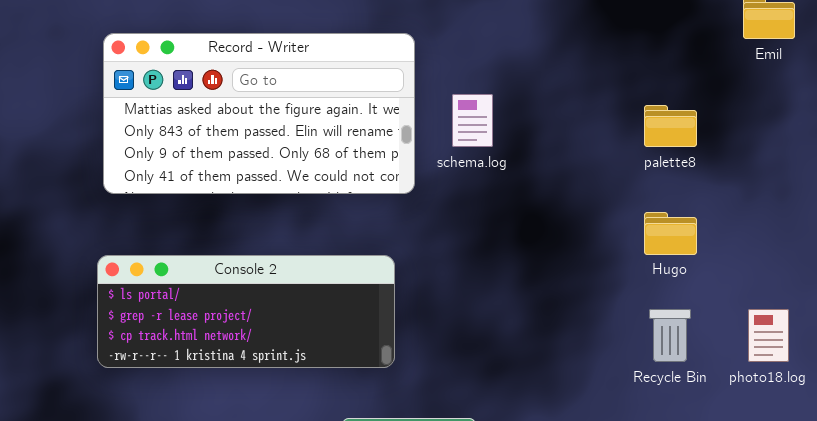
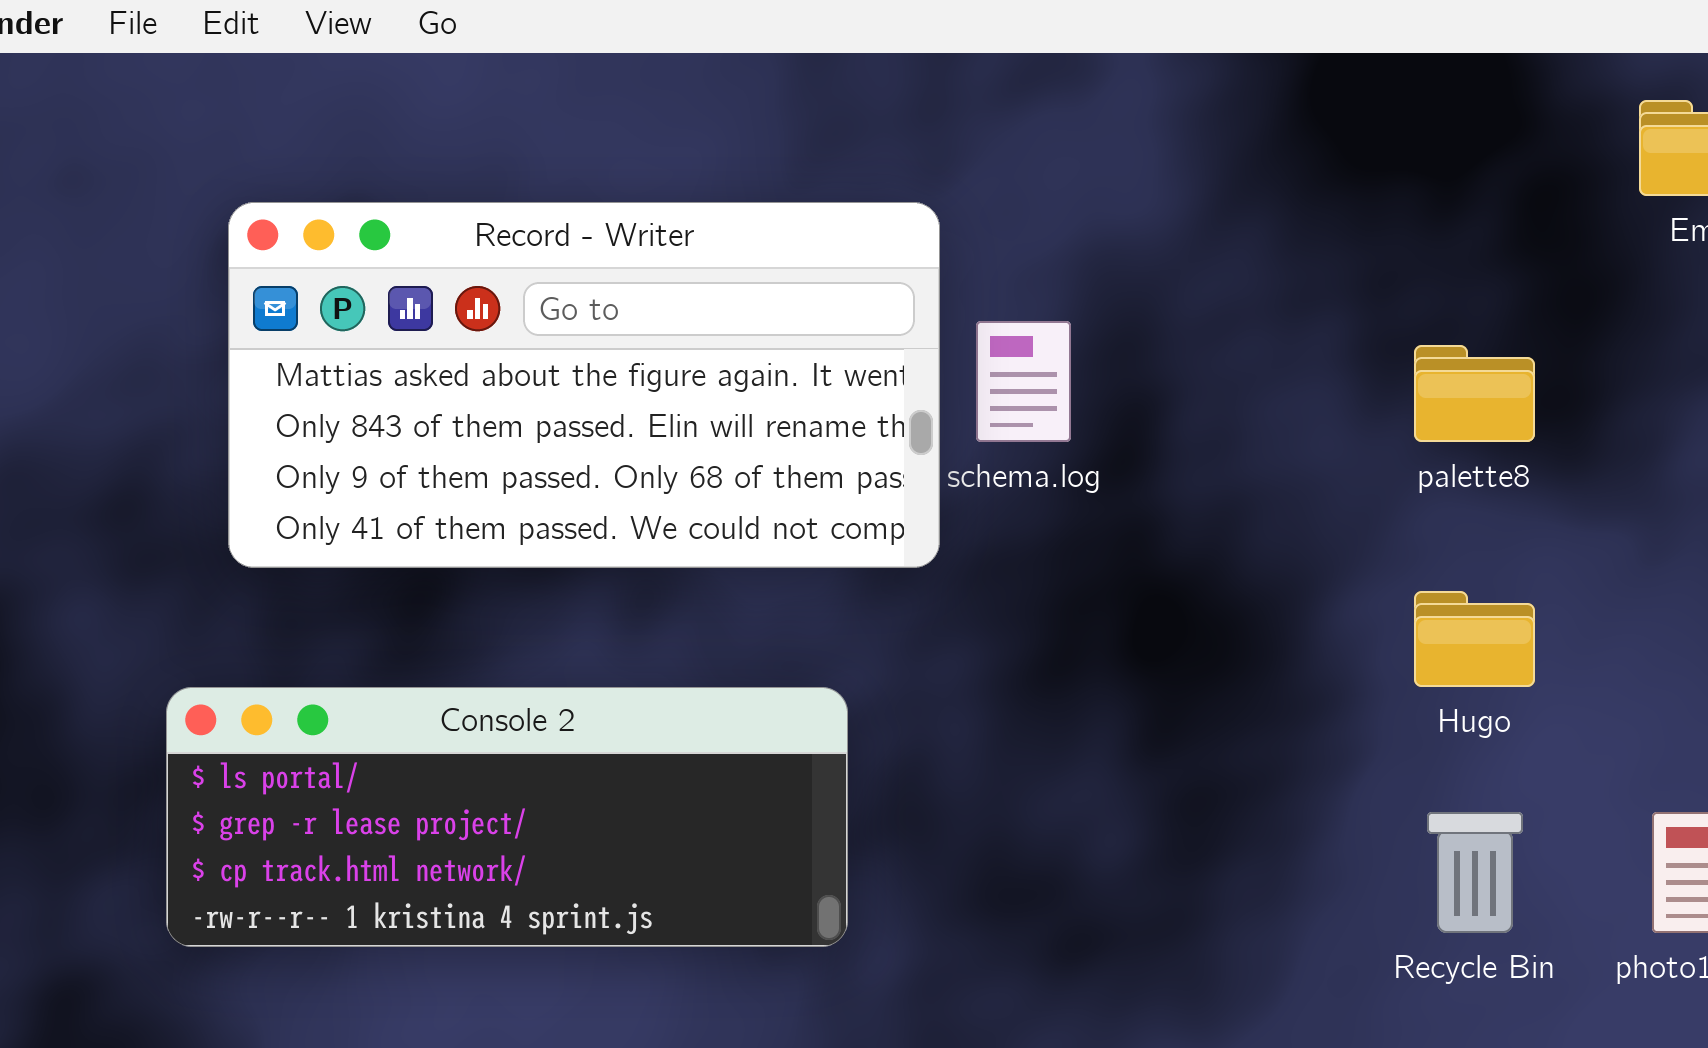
Record - Writer: [103,33,415,194] -> [228,202,940,568], moved

